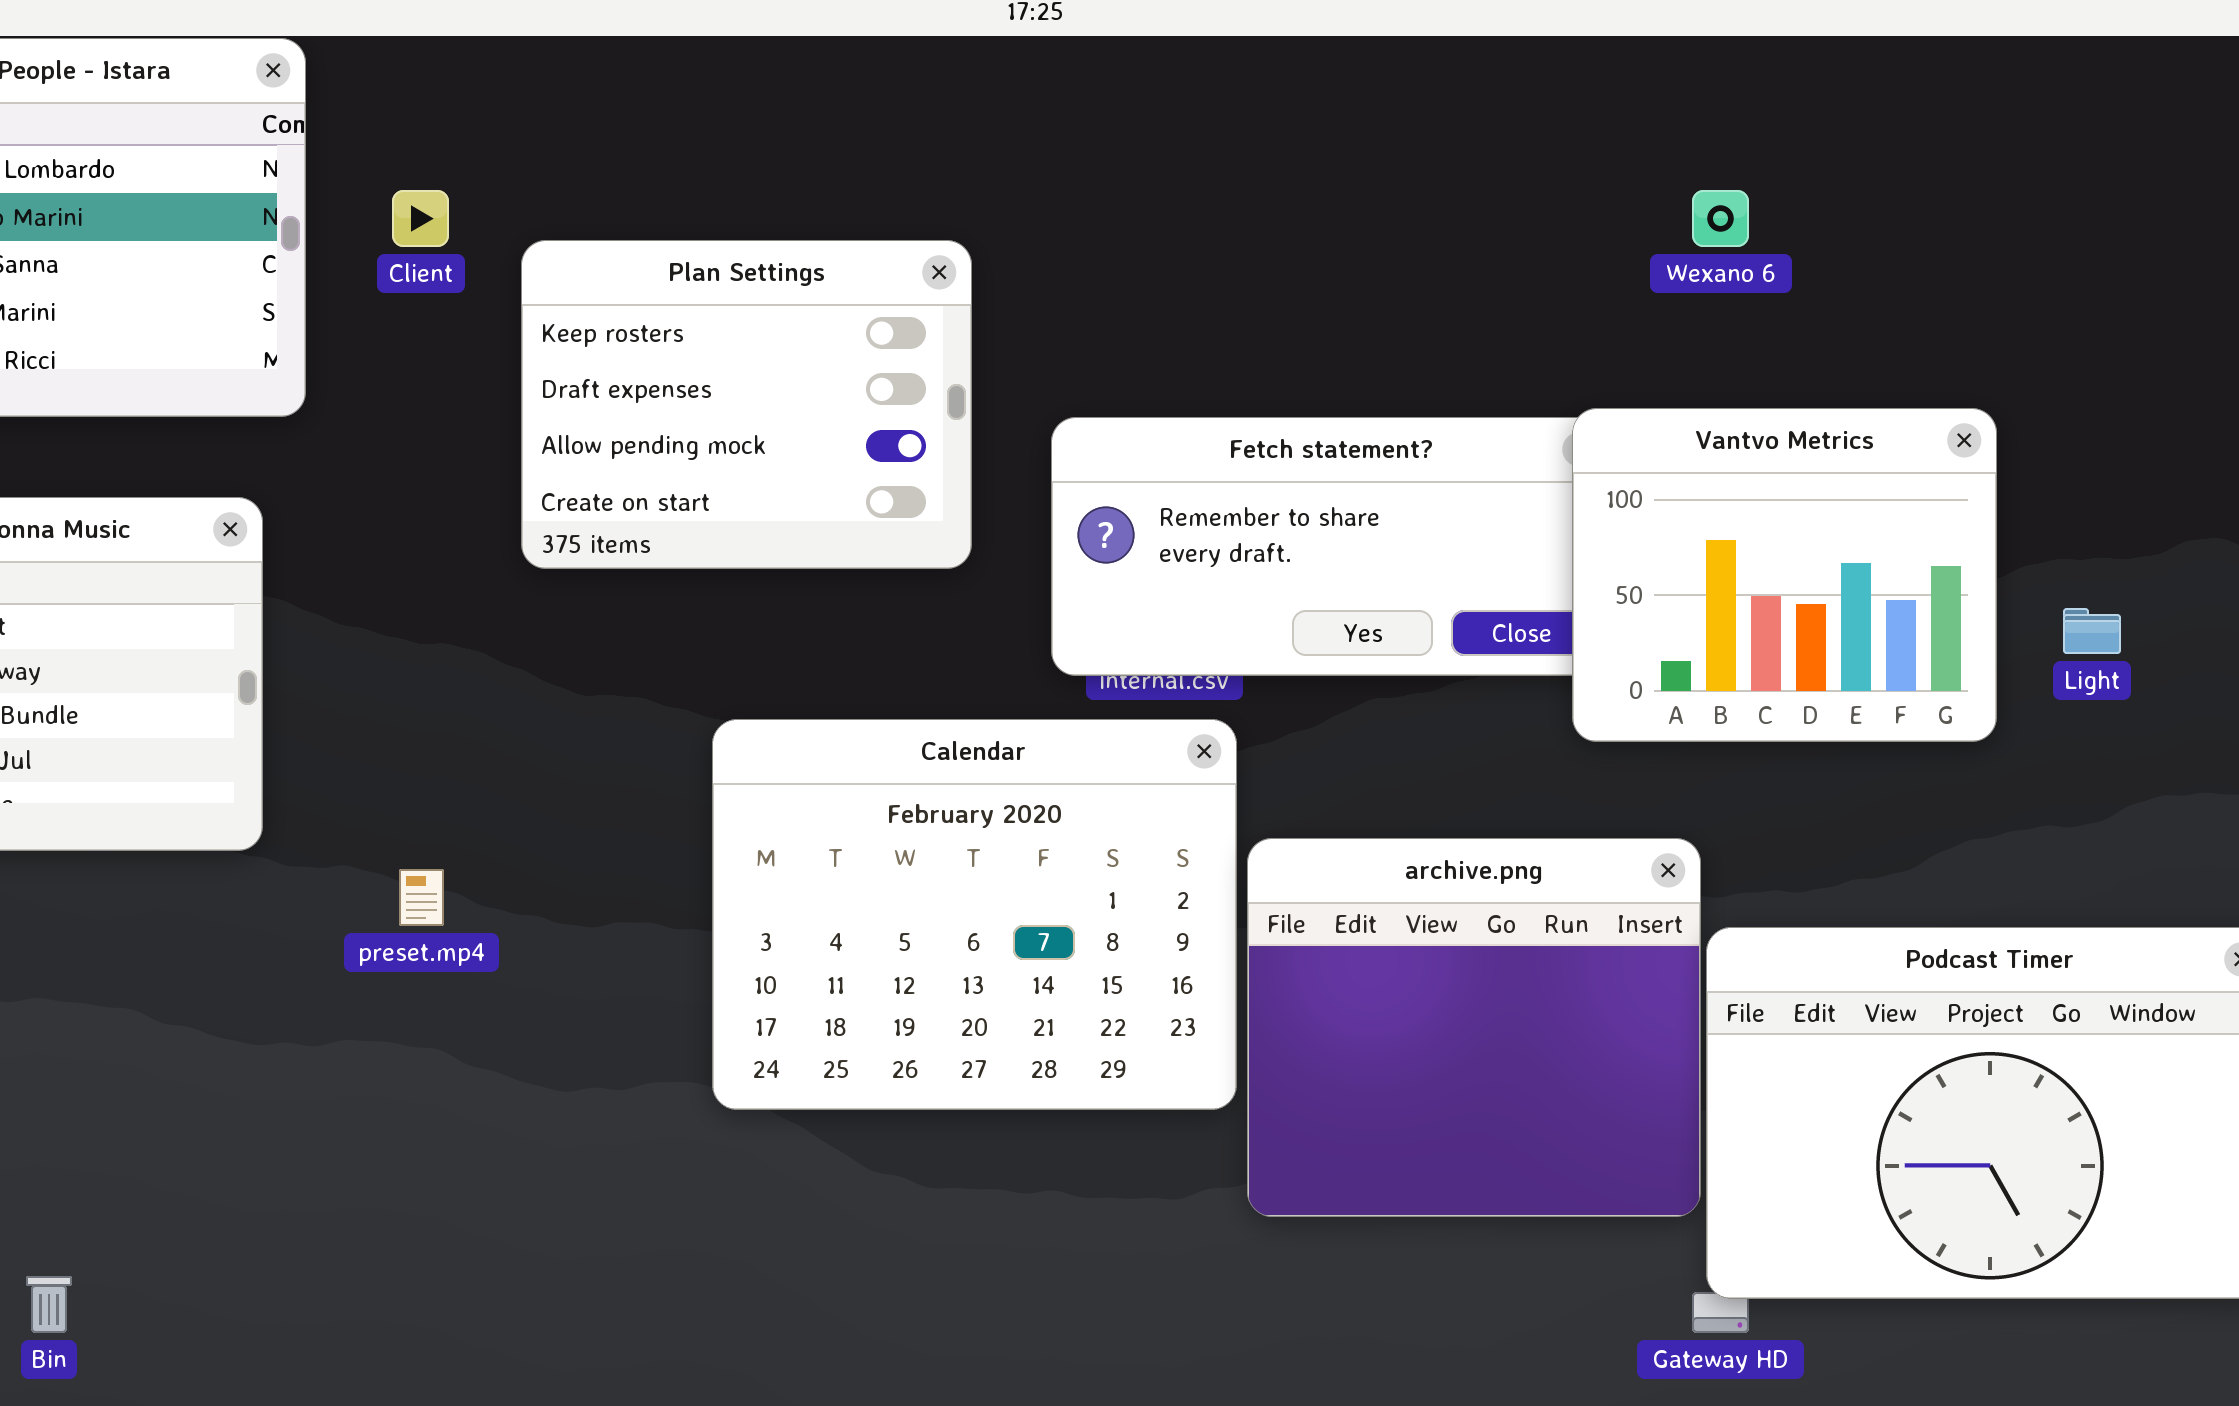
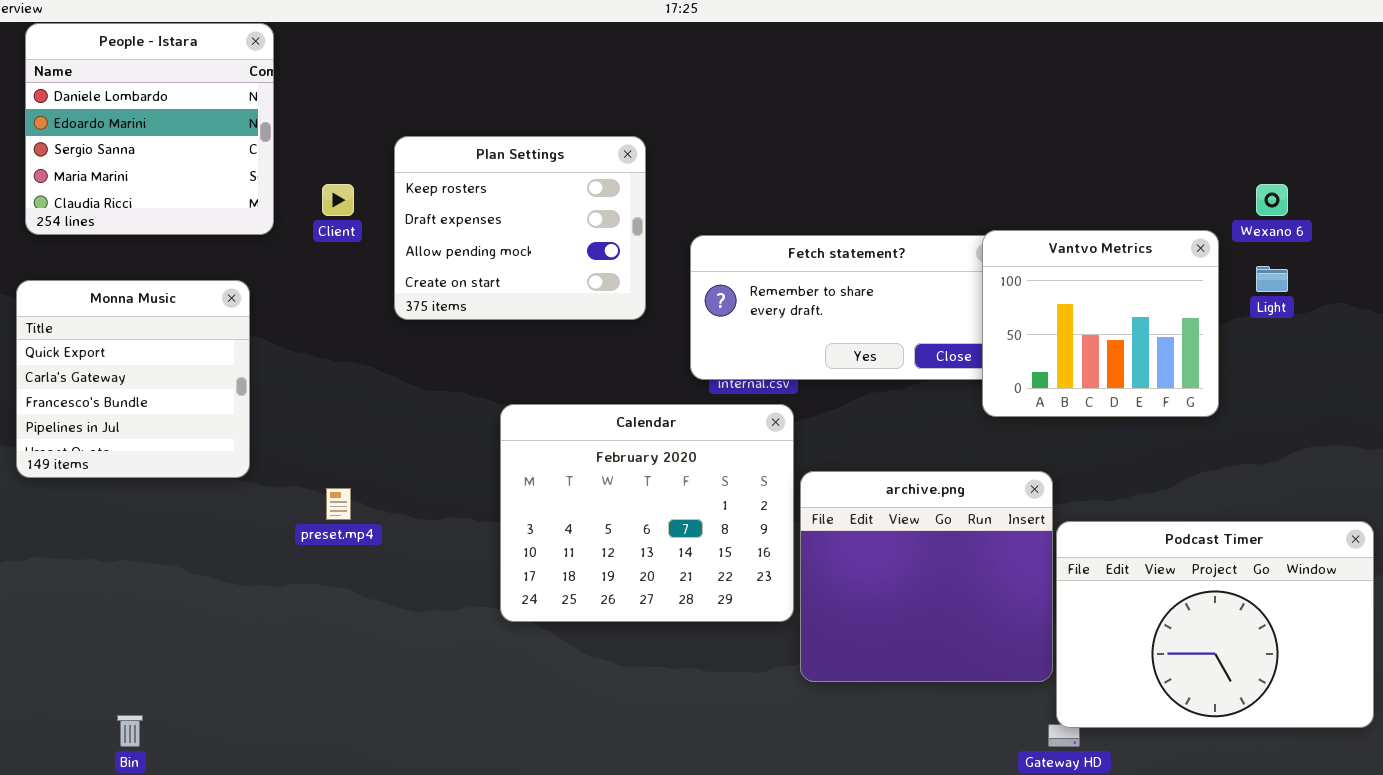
Client: [392,190,449,247] -> [322,184,354,216], moved
Wexano 6: [1692,190,1749,247] -> [1256,184,1288,216], moved
Light: [2063,608,2121,654] -> [1256,266,1288,292], moved

